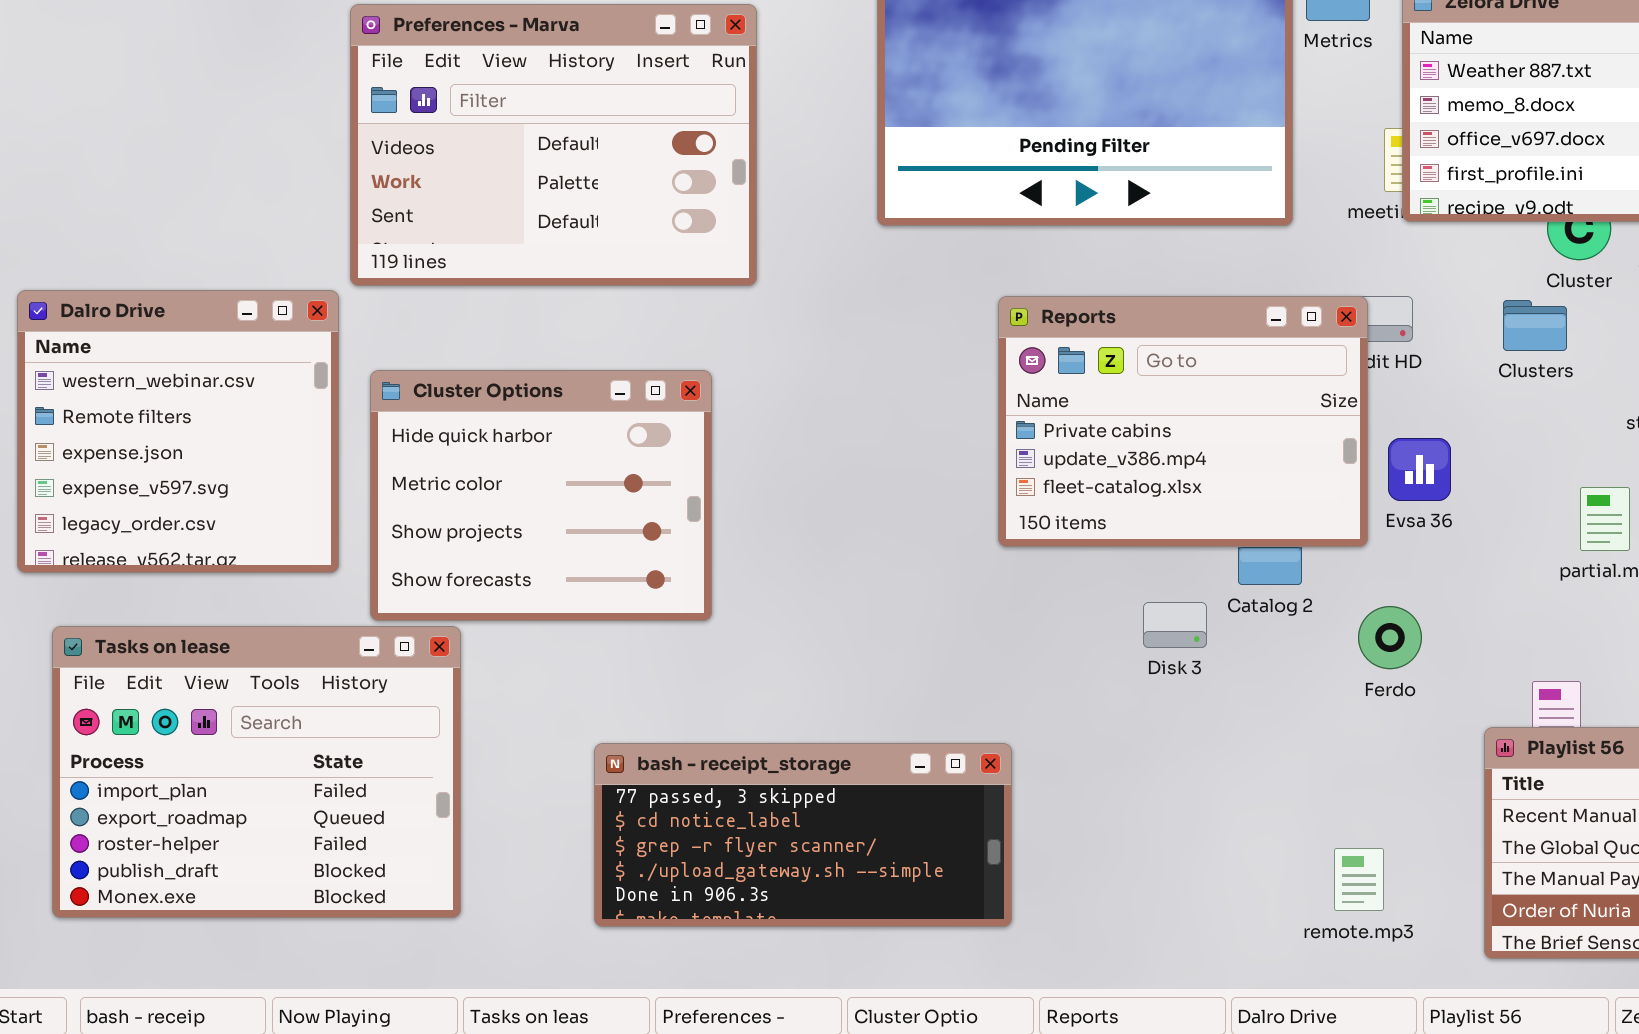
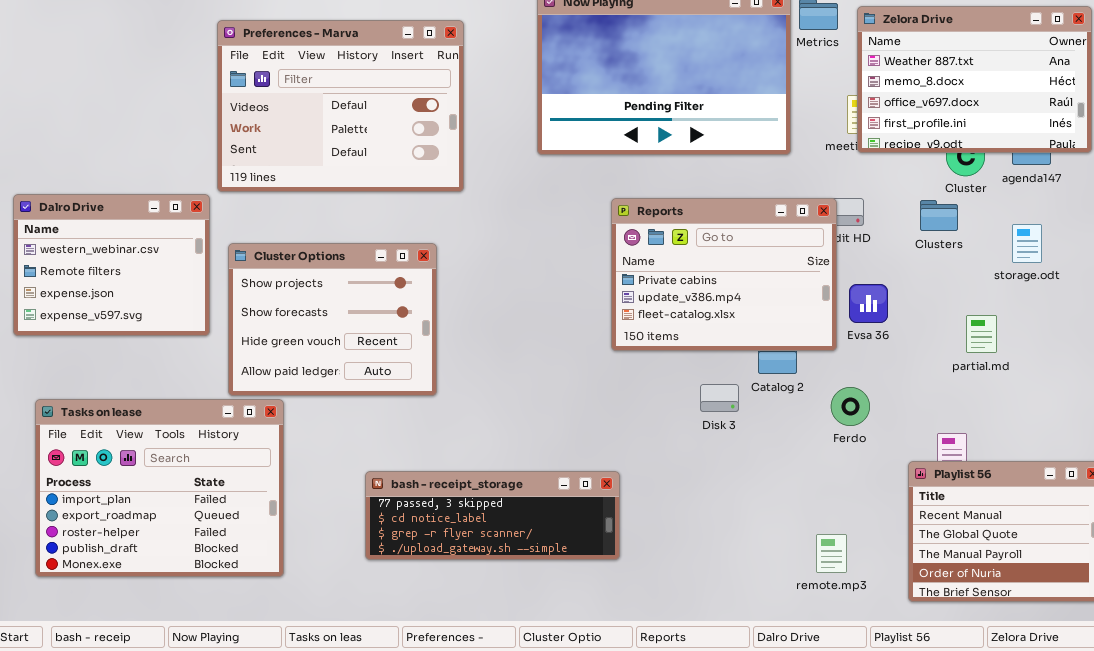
Dalro Drive: [17,290,339,573] -> [13,194,210,336], resized
Cluster Options: [370,370,712,621] -> [228,243,437,396], scrolled down 2 rows
bash - receipt_storage: [594,743,1012,927] -> [365,471,620,560], resized

